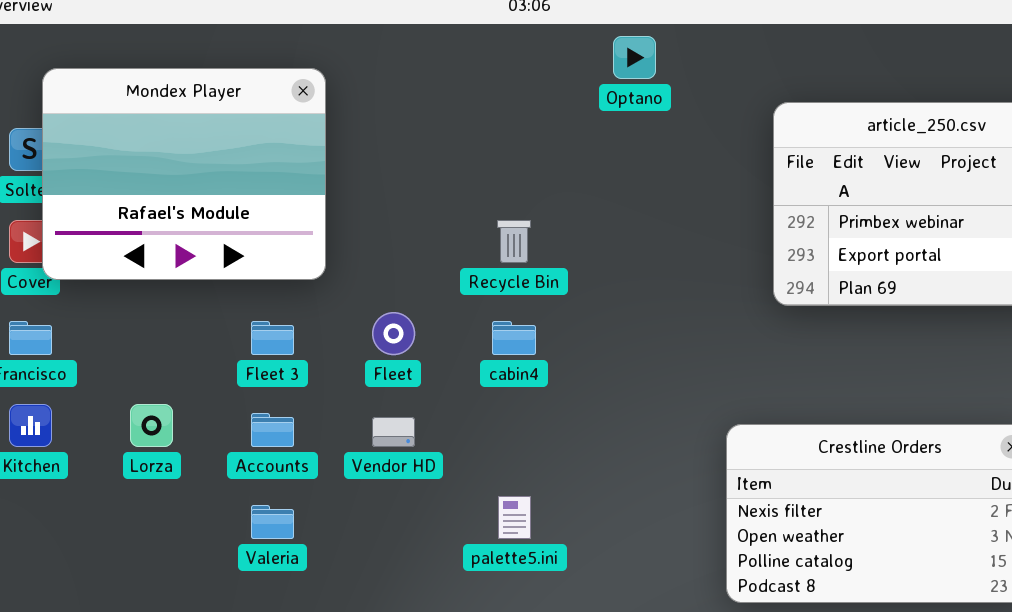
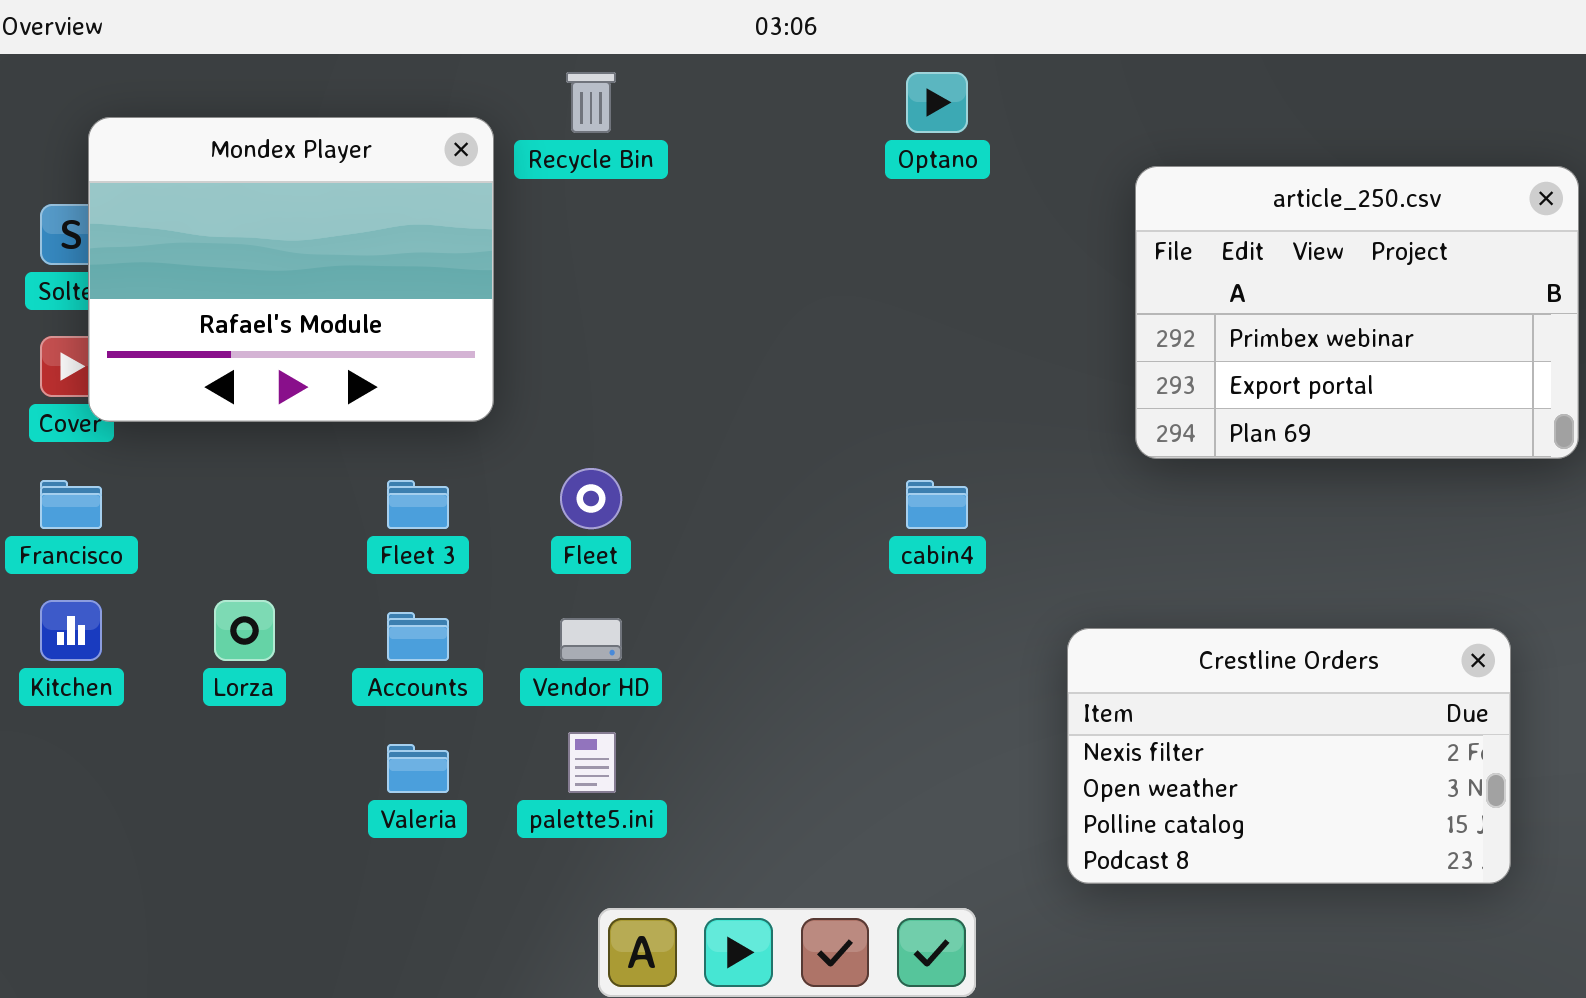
Recycle Bin: [497,220,531,263] -> [566,72,616,133], moved
cabin4: [492,321,536,355] -> [906,480,968,529], moved
palette5.ini: [498,496,531,539] -> [568,732,616,793], moved

